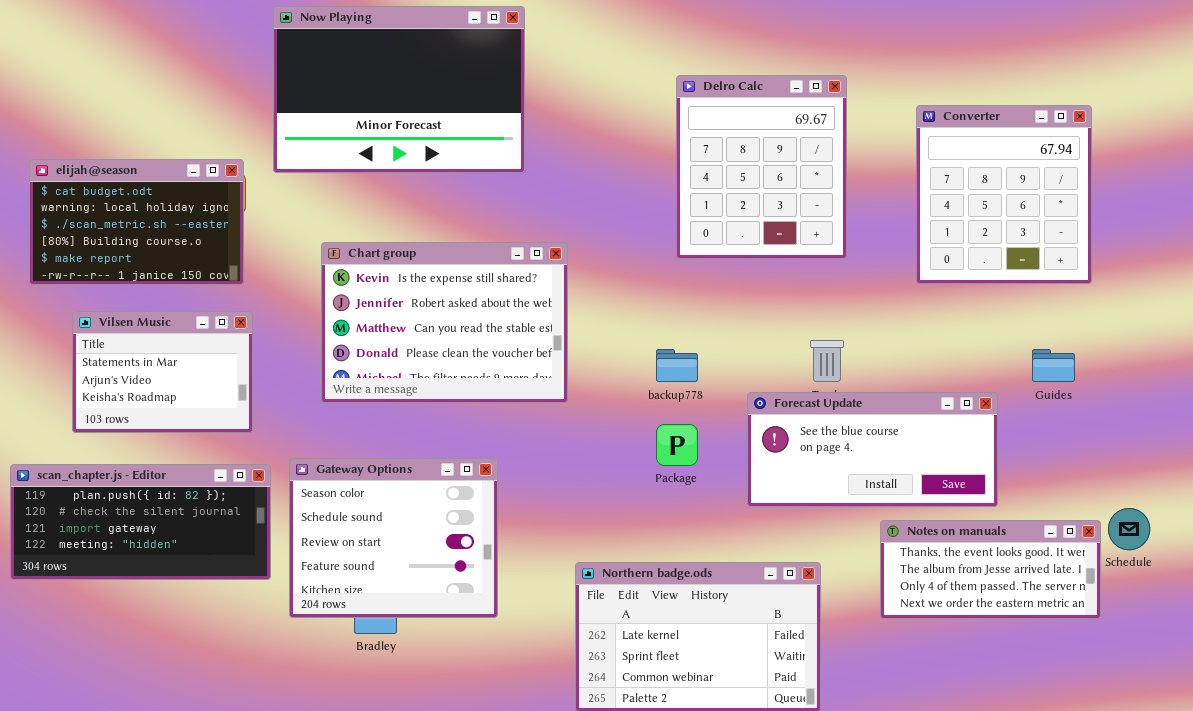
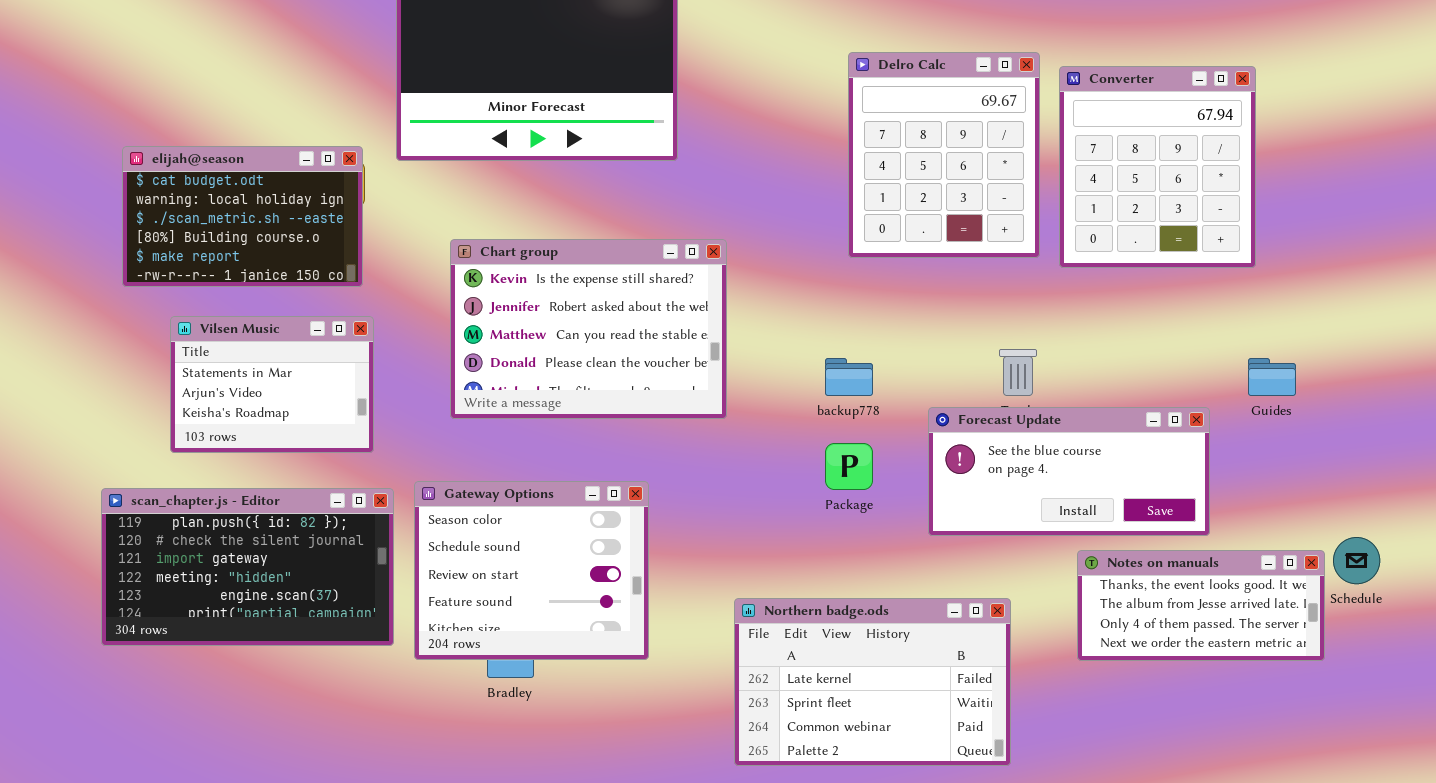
Converter: [916,105,1092,284] -> [1059,66,1256,268], moved
scan_chapter.js - Editor: [10,464,271,580] -> [101,488,394,646], resized

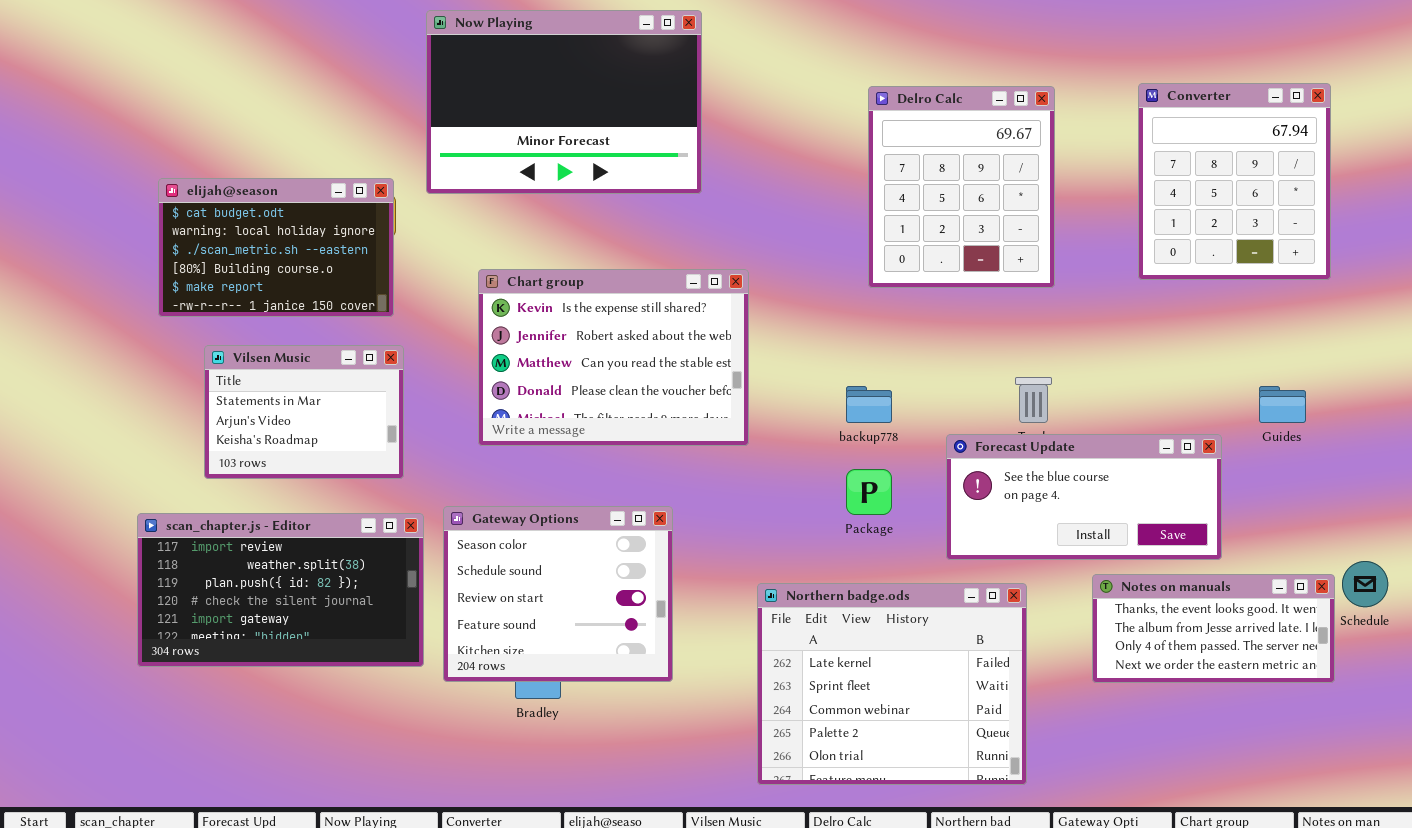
Converter: [1059,66,1256,268] -> [1138,83,1331,280], moved
scan_chapter.js - Editor: [101,488,394,646] -> [137,513,424,667], scrolled up 2 rows
Northern badge.ods: [734,598,1011,766] -> [757,583,1027,785], resized

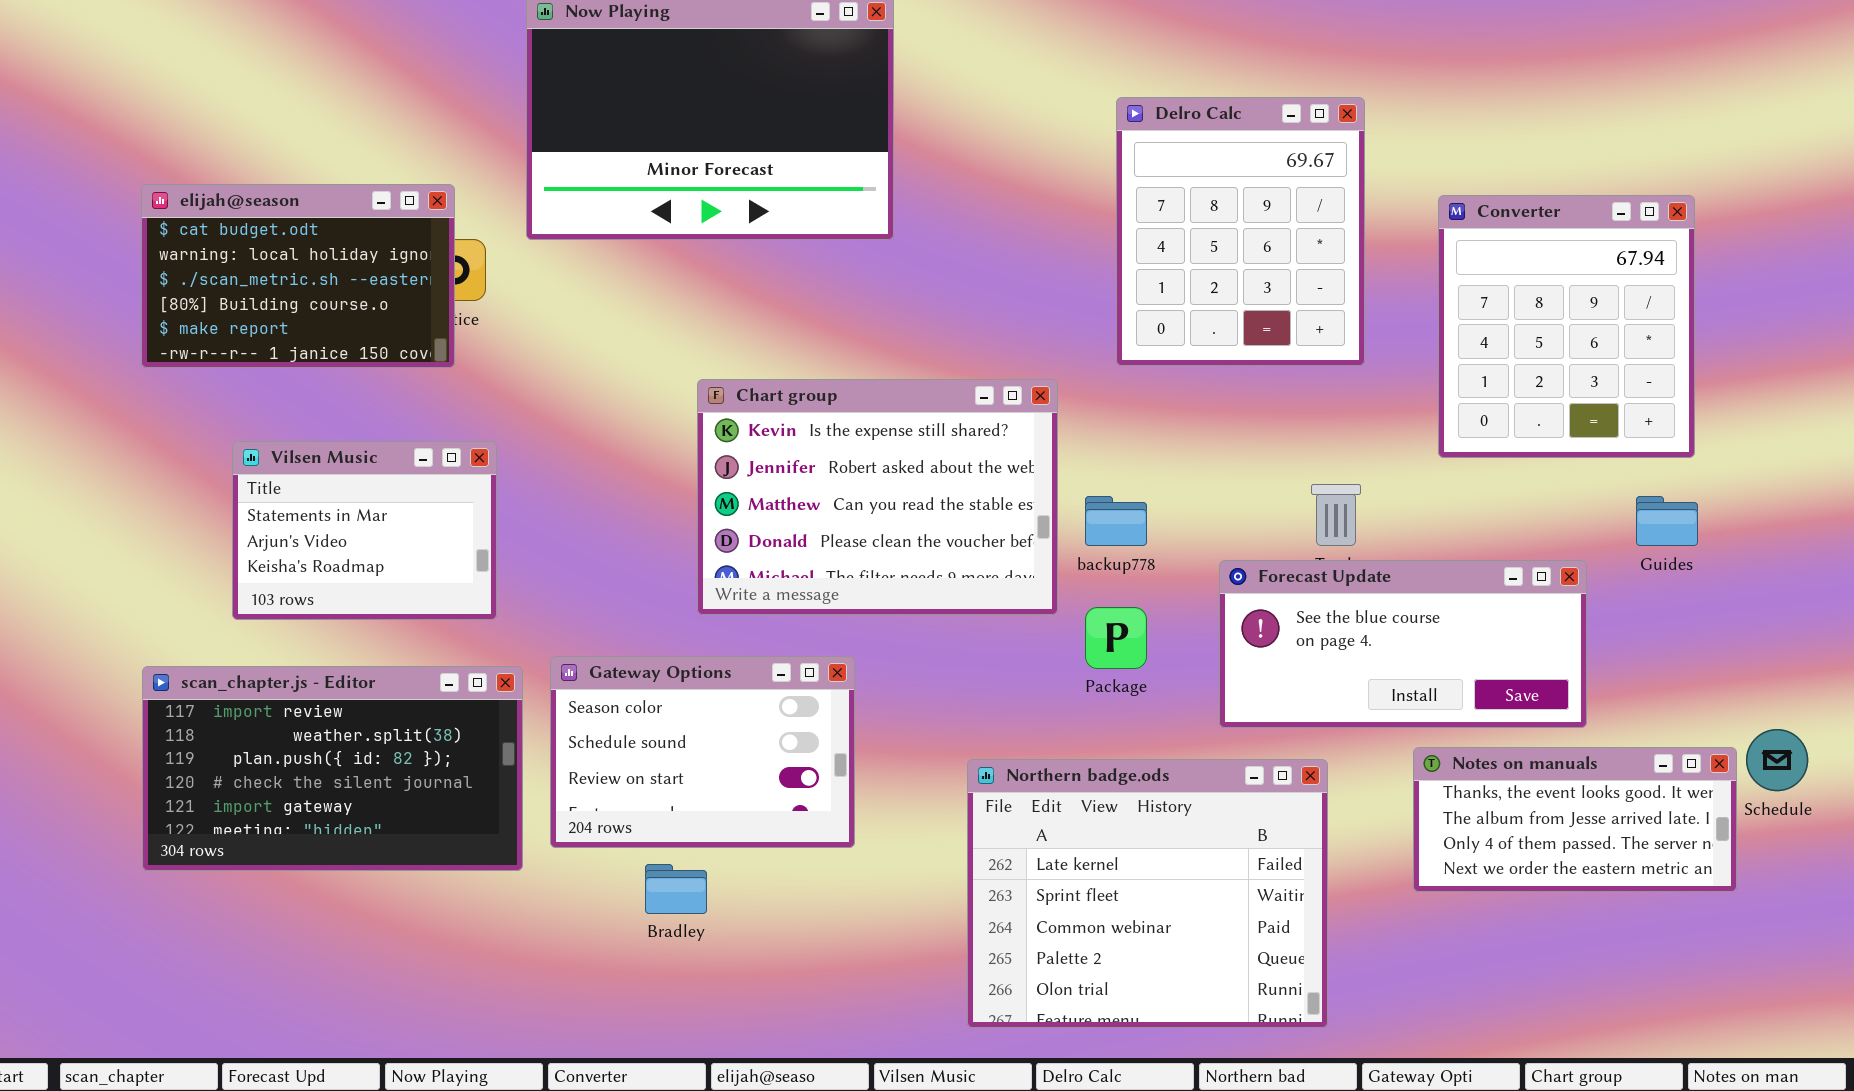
Converter: [1138,83,1331,280] -> [1438,195,1695,458], moved
elijah@season: [158,178,394,317] -> [141,184,455,368], moved
Chart group: [478,269,749,446] -> [697,379,1058,615], moved
Gateway Options: [443,506,673,682] -> [550,656,855,848], resized

